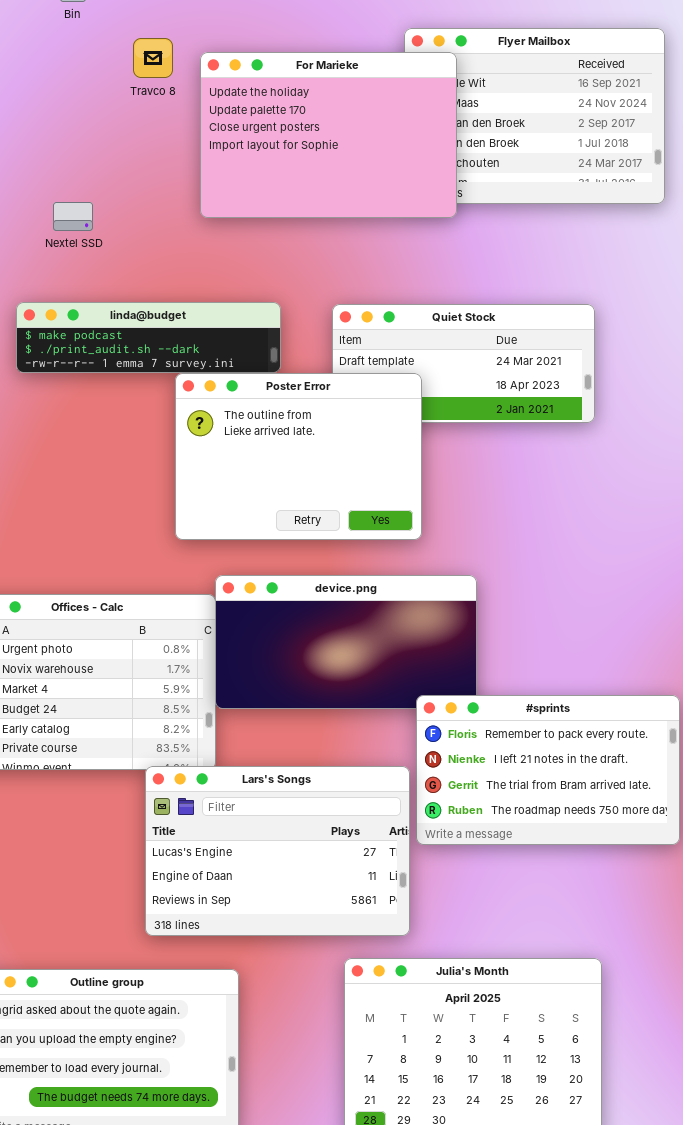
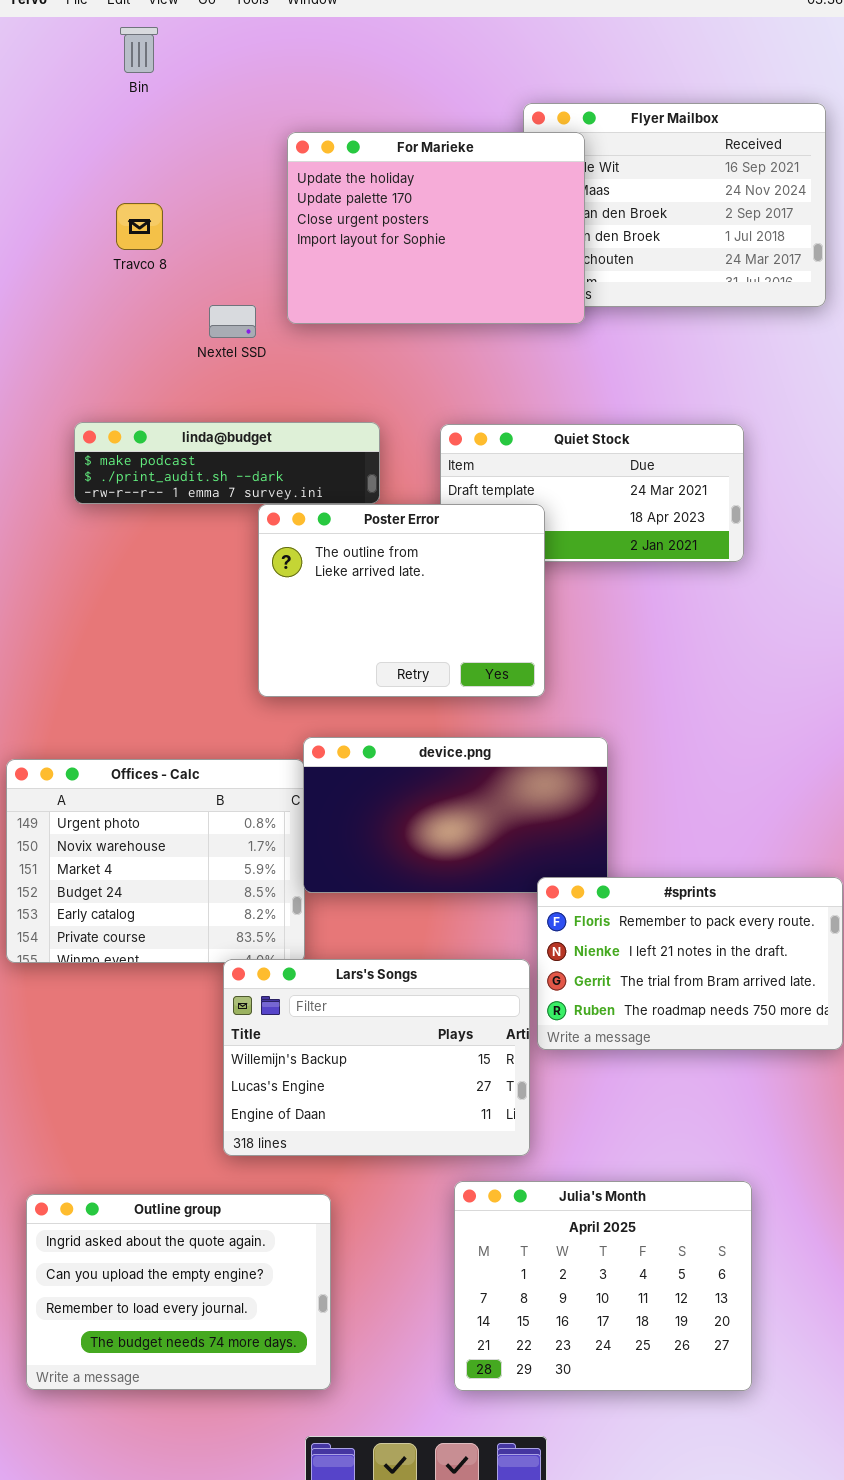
Travco 8: [133,38,173,78] -> [116,203,163,250], moved
Nextel SSD: [53,202,93,231] -> [209,305,256,338], moved
Lars's Songs: [145,766,410,936] -> [223,959,530,1156], scrolled up 1 row

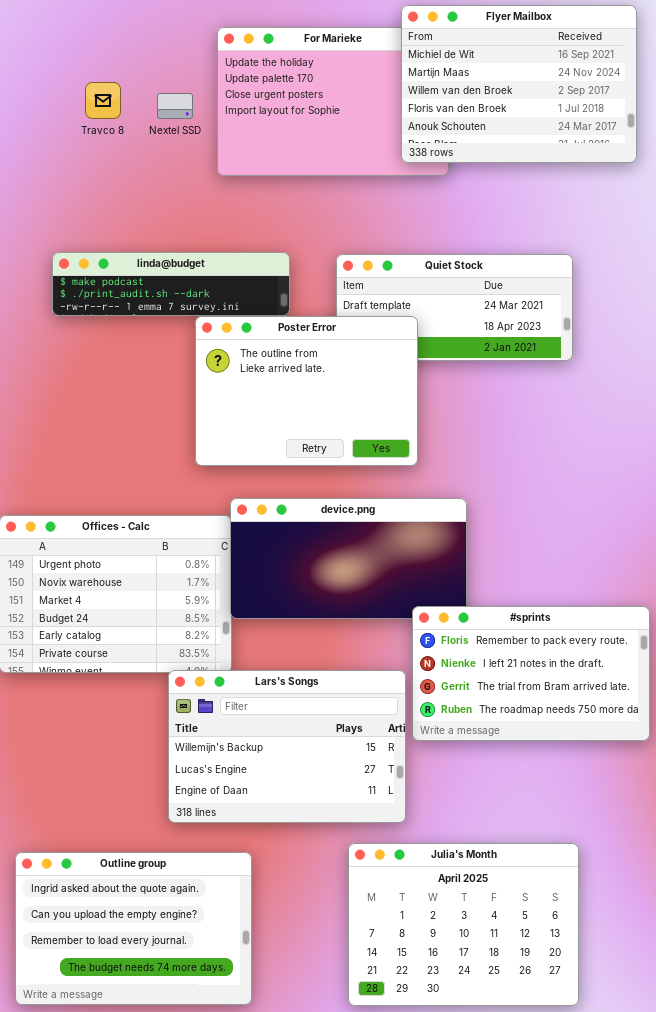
Flyer Mailbox: [523,103,826,307] -> [401,5,637,163], raised
Nextel SSD: [209,305,256,338] -> [157,93,193,119], moved

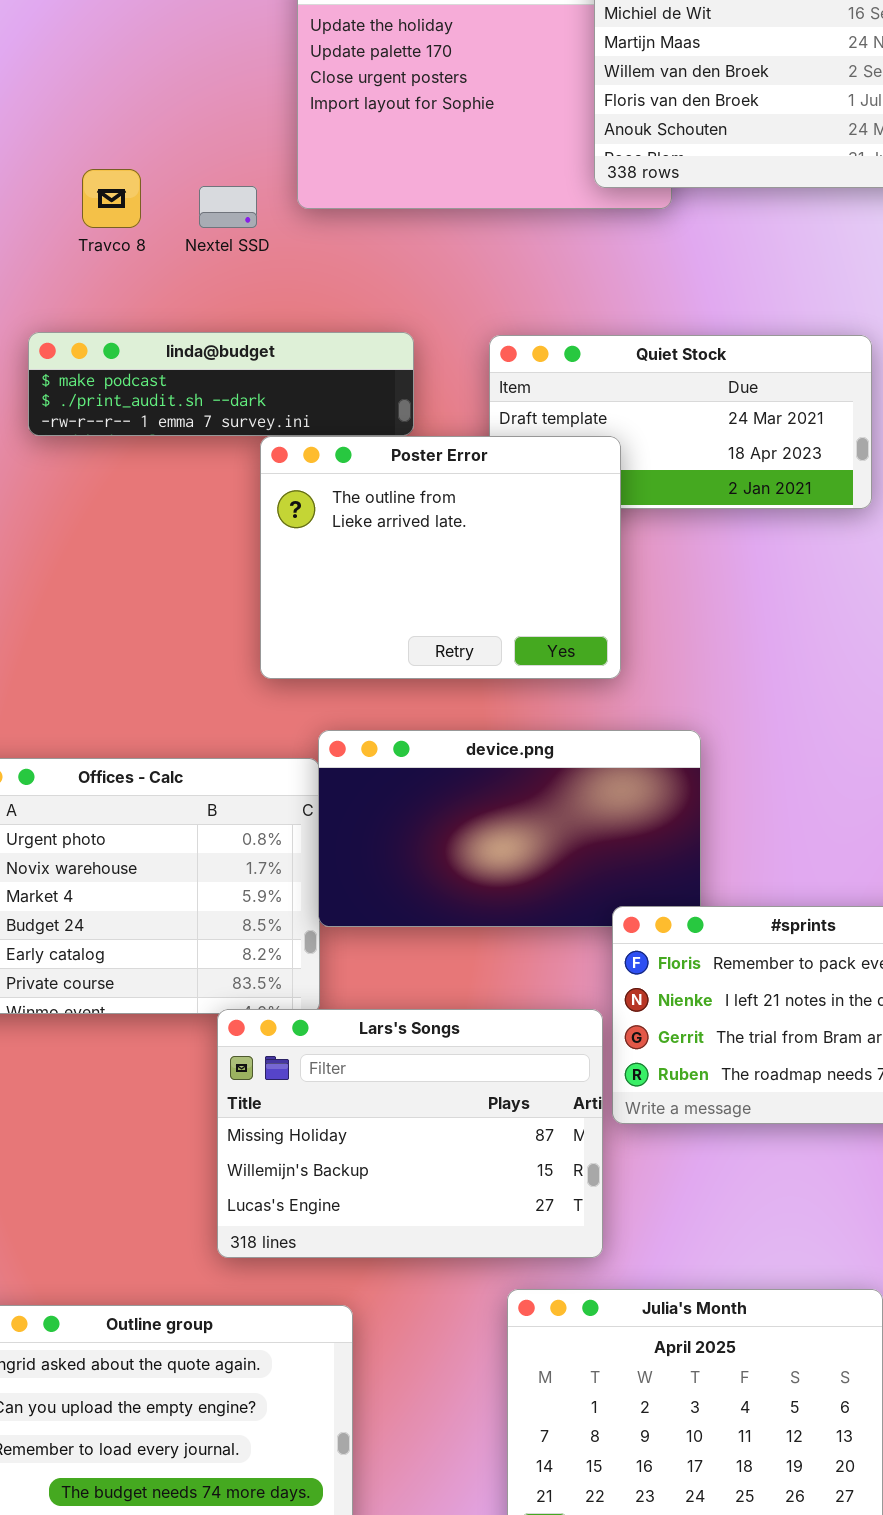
Travco 8: [85,82,121,119] -> [82,169,141,228], moved
Nextel SSD: [157,93,193,119] -> [199,186,257,228], moved
Lars's Songs: [168,670,406,823] -> [217,1009,603,1258], scrolled up 1 row

